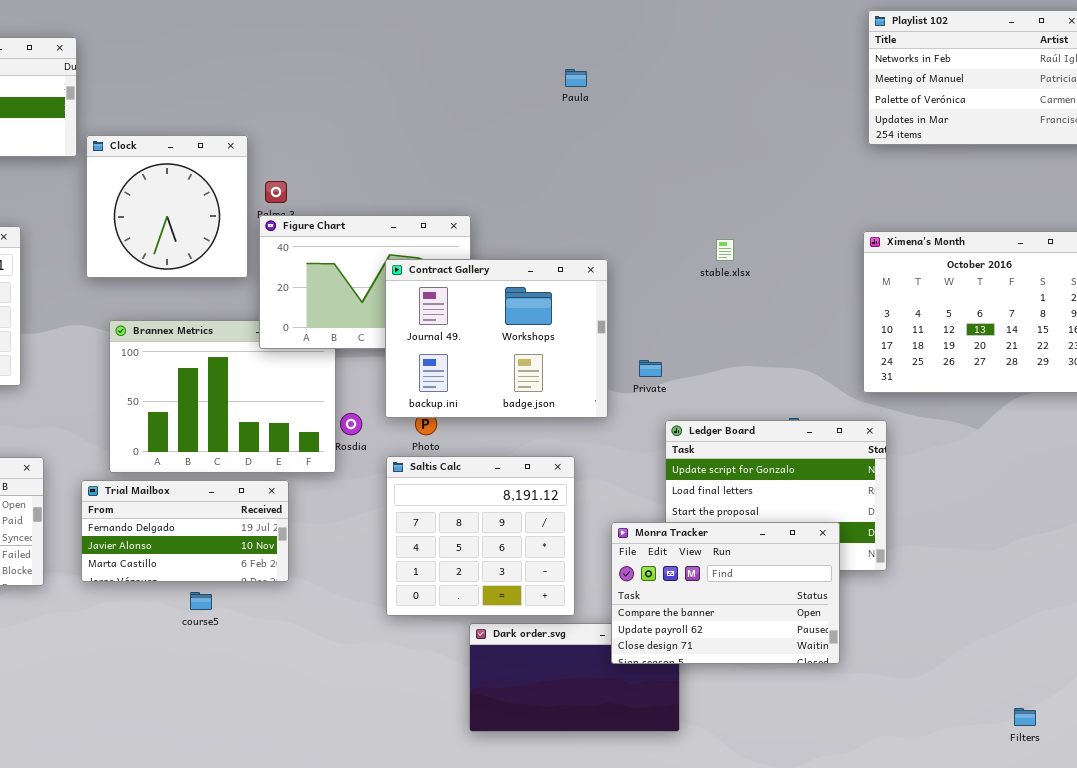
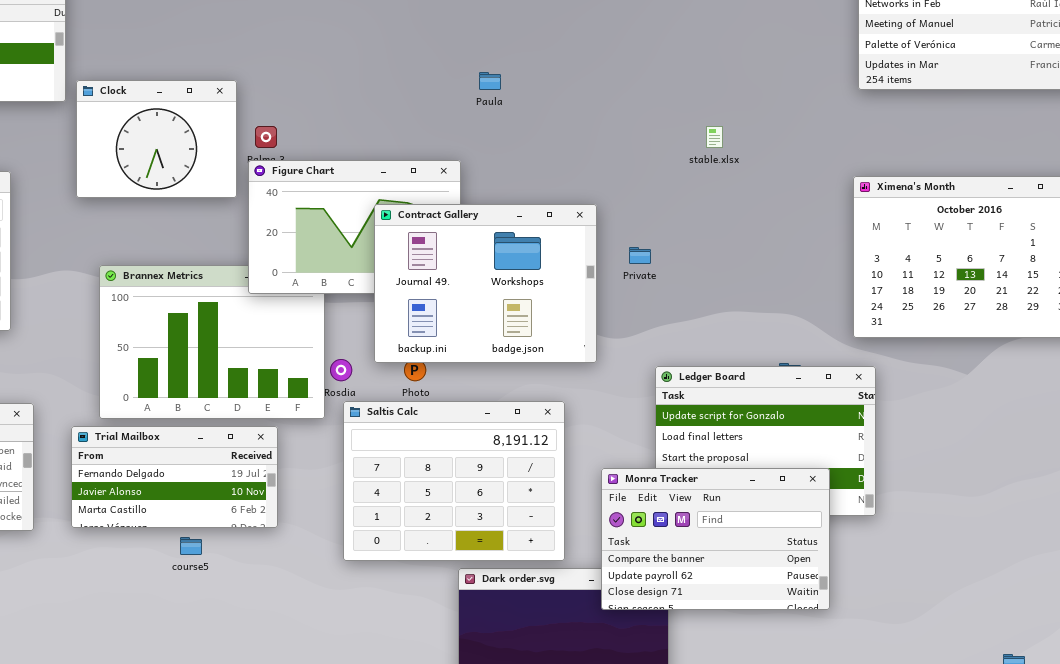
Paula: [565,69,587,87] -> [479,72,501,90], moved
Clock: [86,135,248,278] -> [76,80,237,198], resized
stable.xlsx: [716,239,734,261] -> [706,126,723,148], moved
Private: [639,360,662,377] -> [629,247,651,264], moved
Saltis Calc: [386,456,575,616] -> [343,401,565,561], resized

